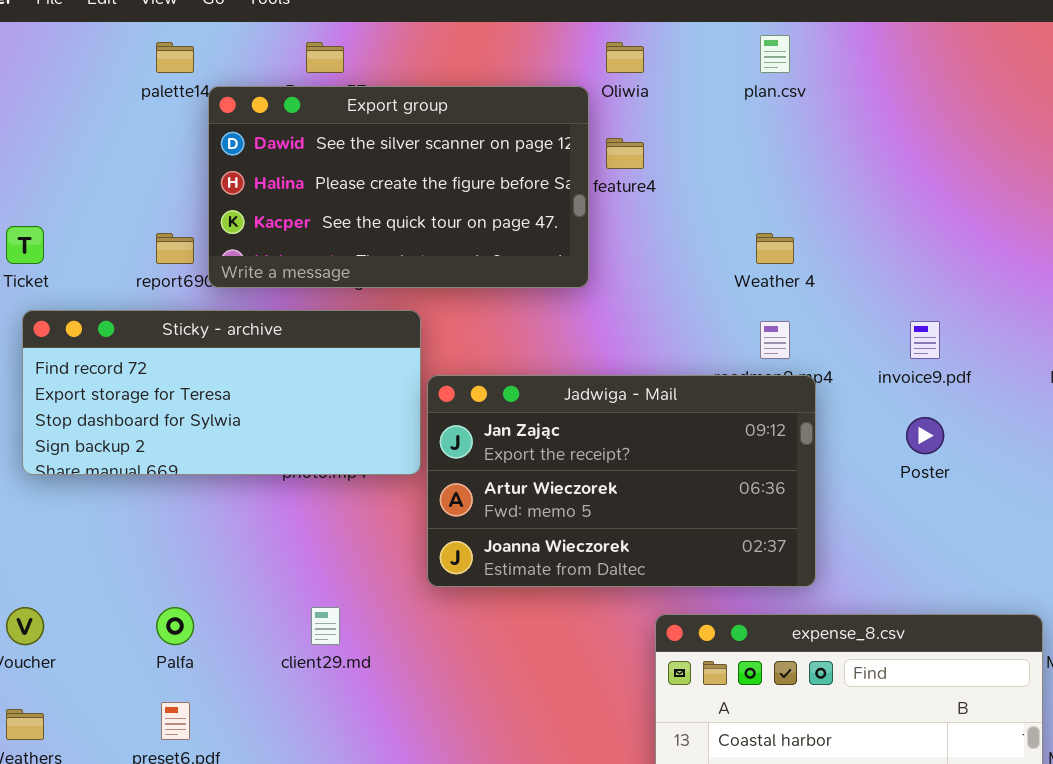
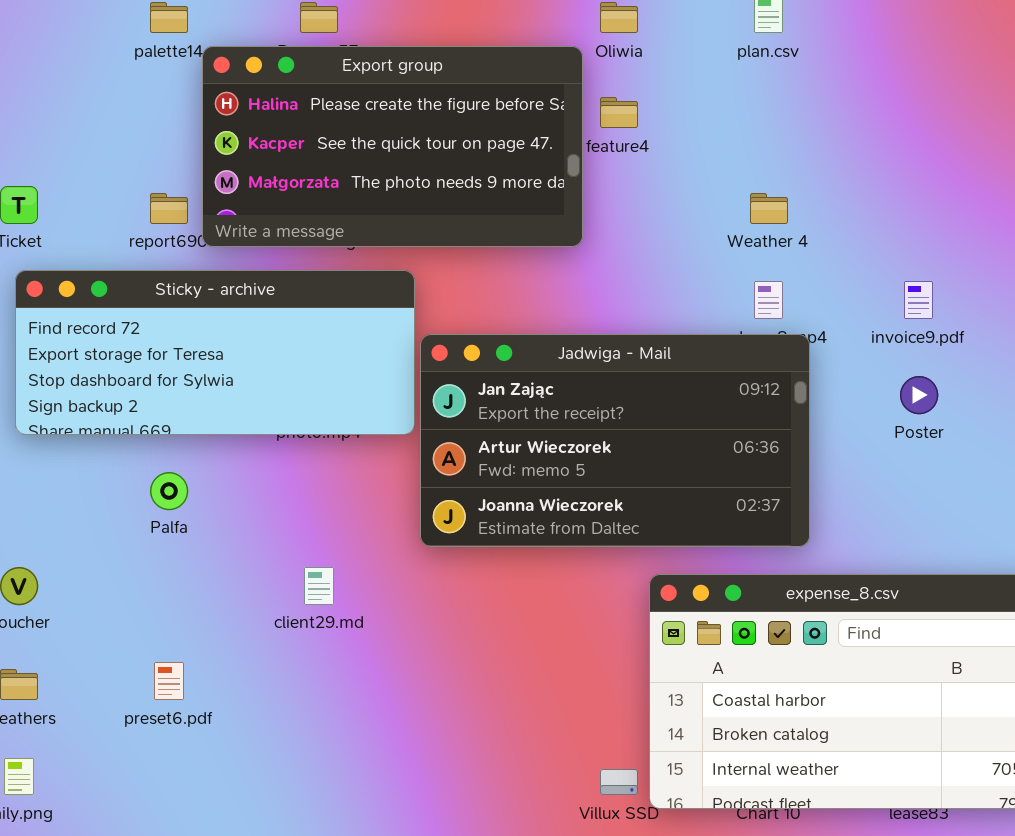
Export group: [208,86,589,288] -> [202,46,583,247], scrolled down 1 row
Palfa: [156,607,194,645] -> [150,472,188,510], moved

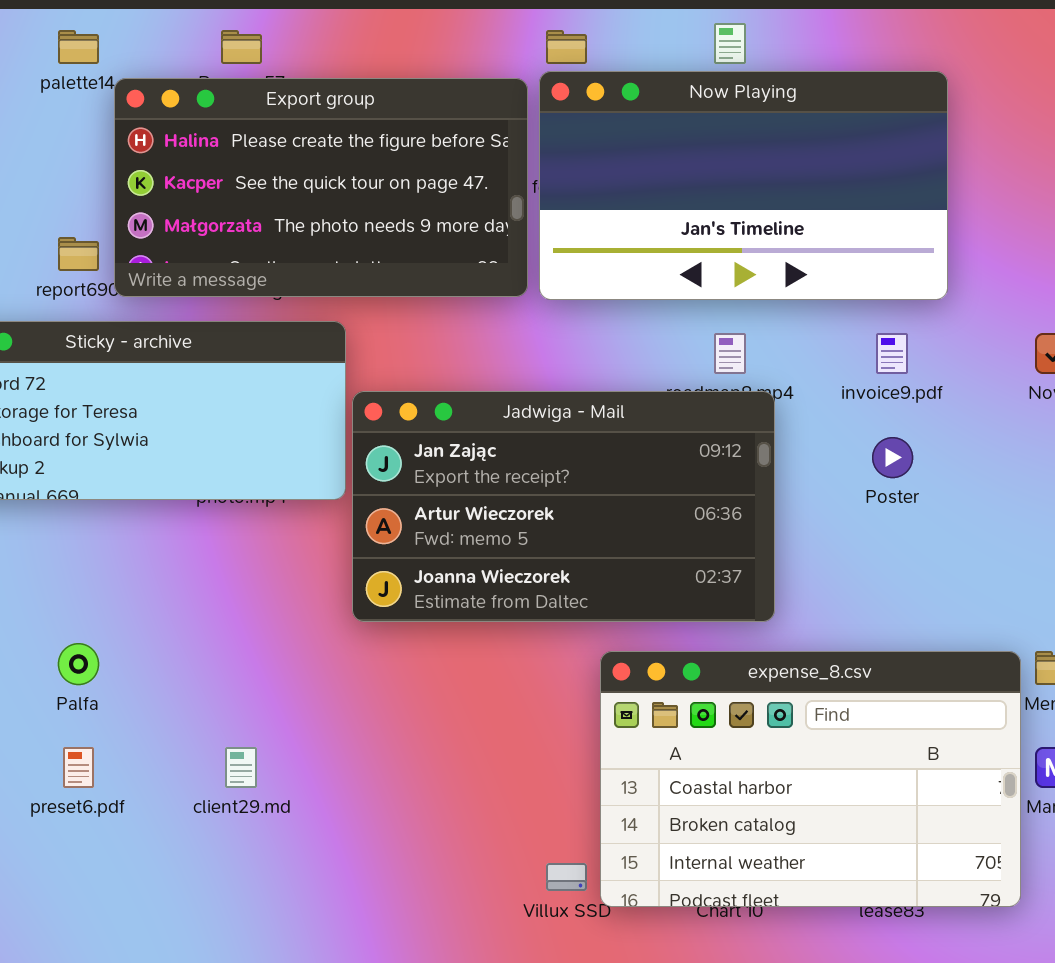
Now Playing: none -> [539,71,948,300], opened
Palfa: [150,472,188,510] -> [58,643,99,685], moved
client29.md: [304,567,334,605] -> [225,747,257,788], moved

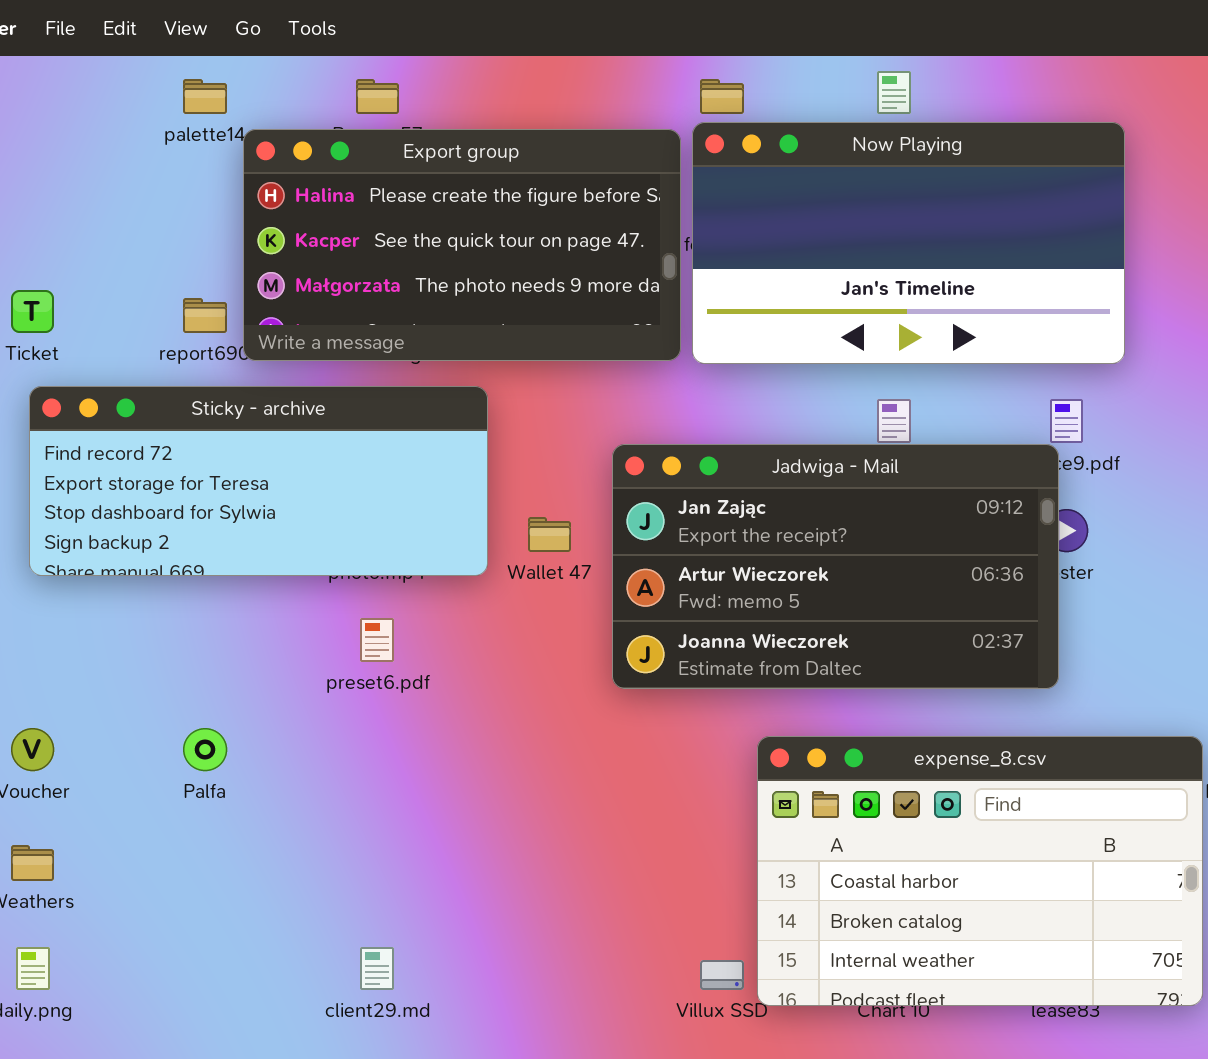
Jadwiga - Mail: [352,391,775,622] -> [612,444,1059,689], moved
preset6.pdf: [63,747,94,788] -> [360,618,394,662], moved
client29.md: [225,747,257,788] -> [360,947,394,990], moved

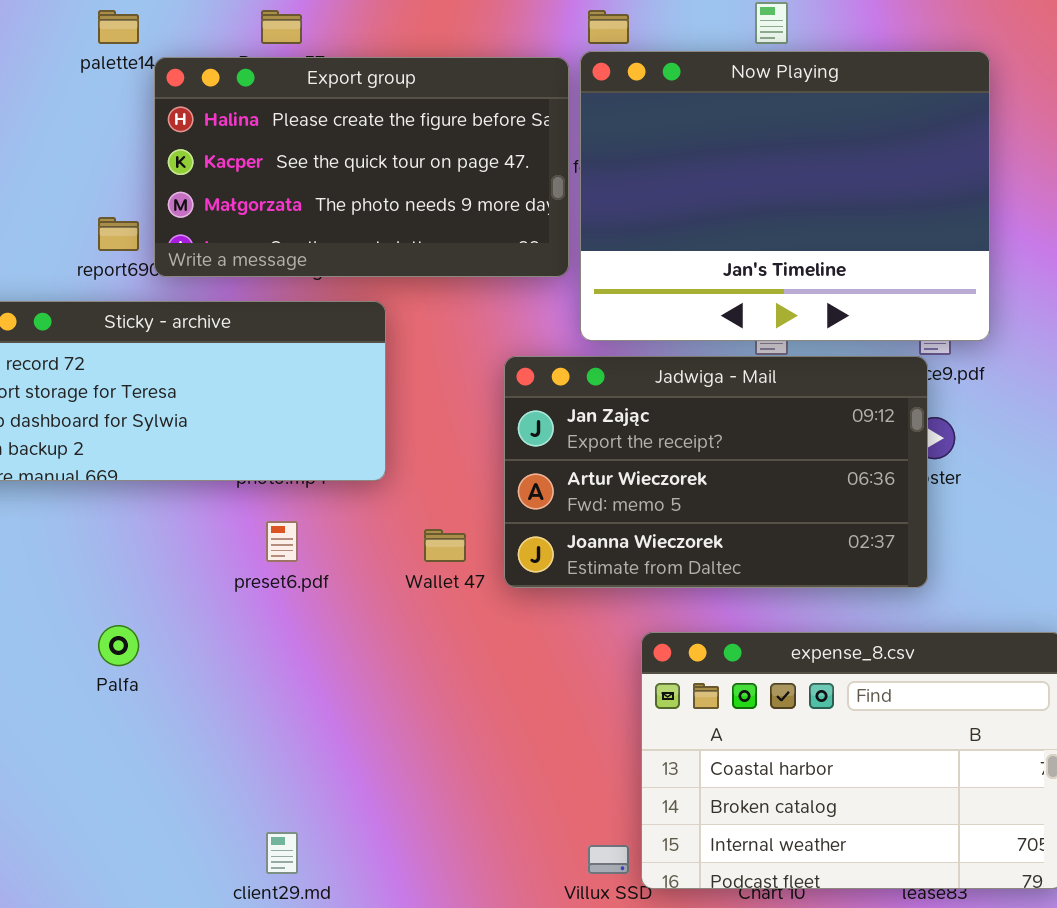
Now Playing: [692,122,1125,364] -> [580,51,990,341], resized
Wallet 47: [528,517,571,552] -> [424,529,466,562], moved

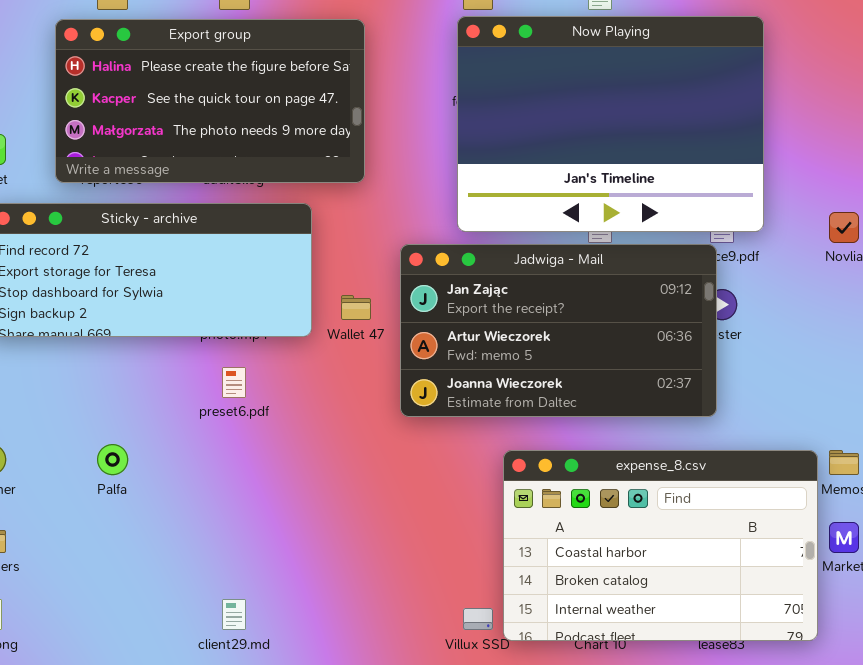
Export group: [154,57,569,277] -> [55,19,365,183], moved
Wallet 47: [424,529,466,562] -> [341,295,371,320], moved

